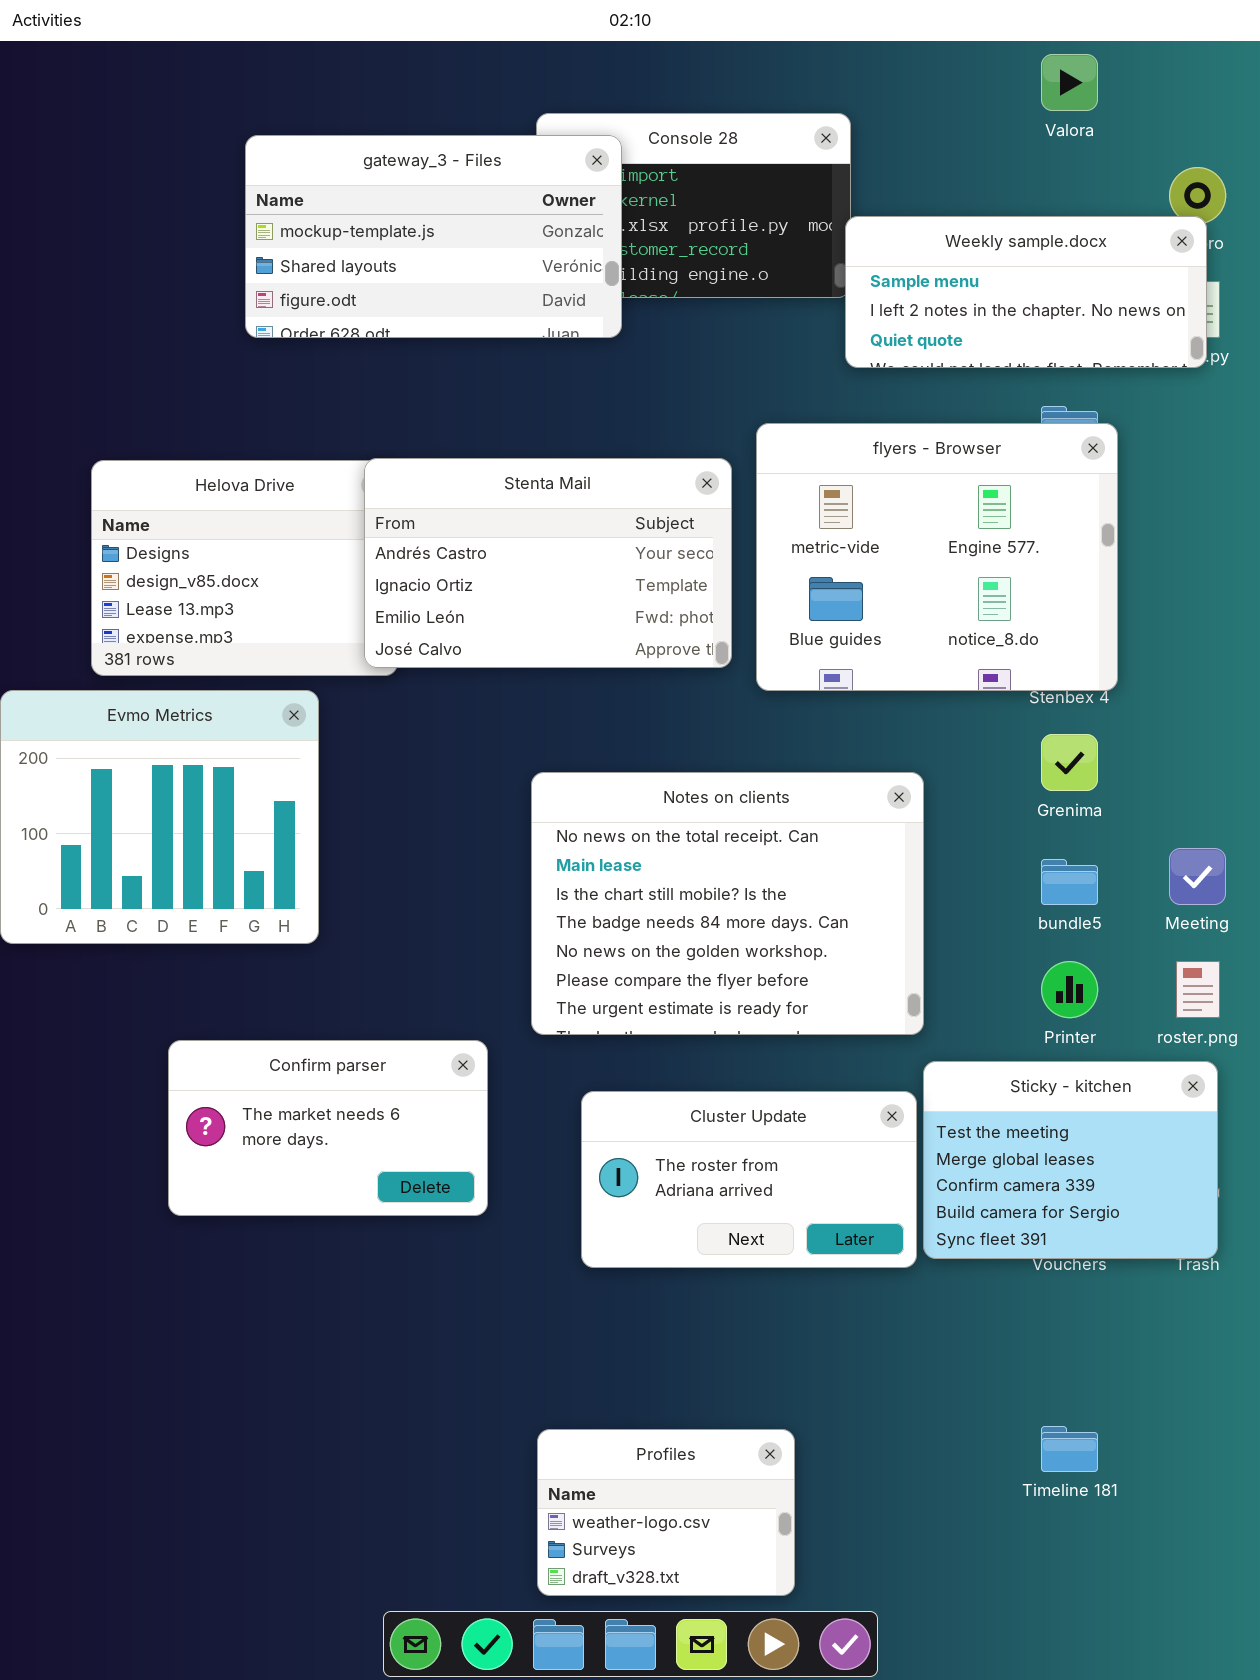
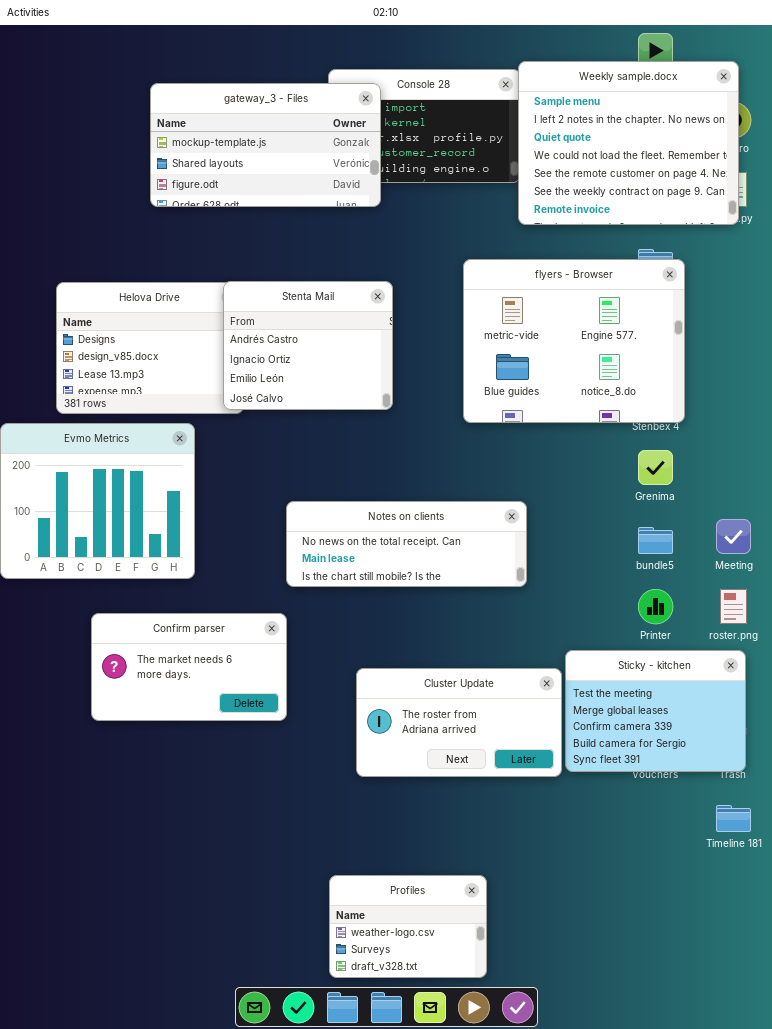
Weekly sample.docx: [845,216,1207,368] -> [518,61,739,225], resized
Stenta Mail: [364,458,732,668] -> [223,281,393,410], resized
Notes on clients: [531,772,924,1035] -> [286,501,527,587], moved, resized
Confirm parser: [168,1040,488,1216] -> [91,613,287,721], moved
Timeline 181: [1041,1426,1098,1472] -> [716,805,751,832], moved

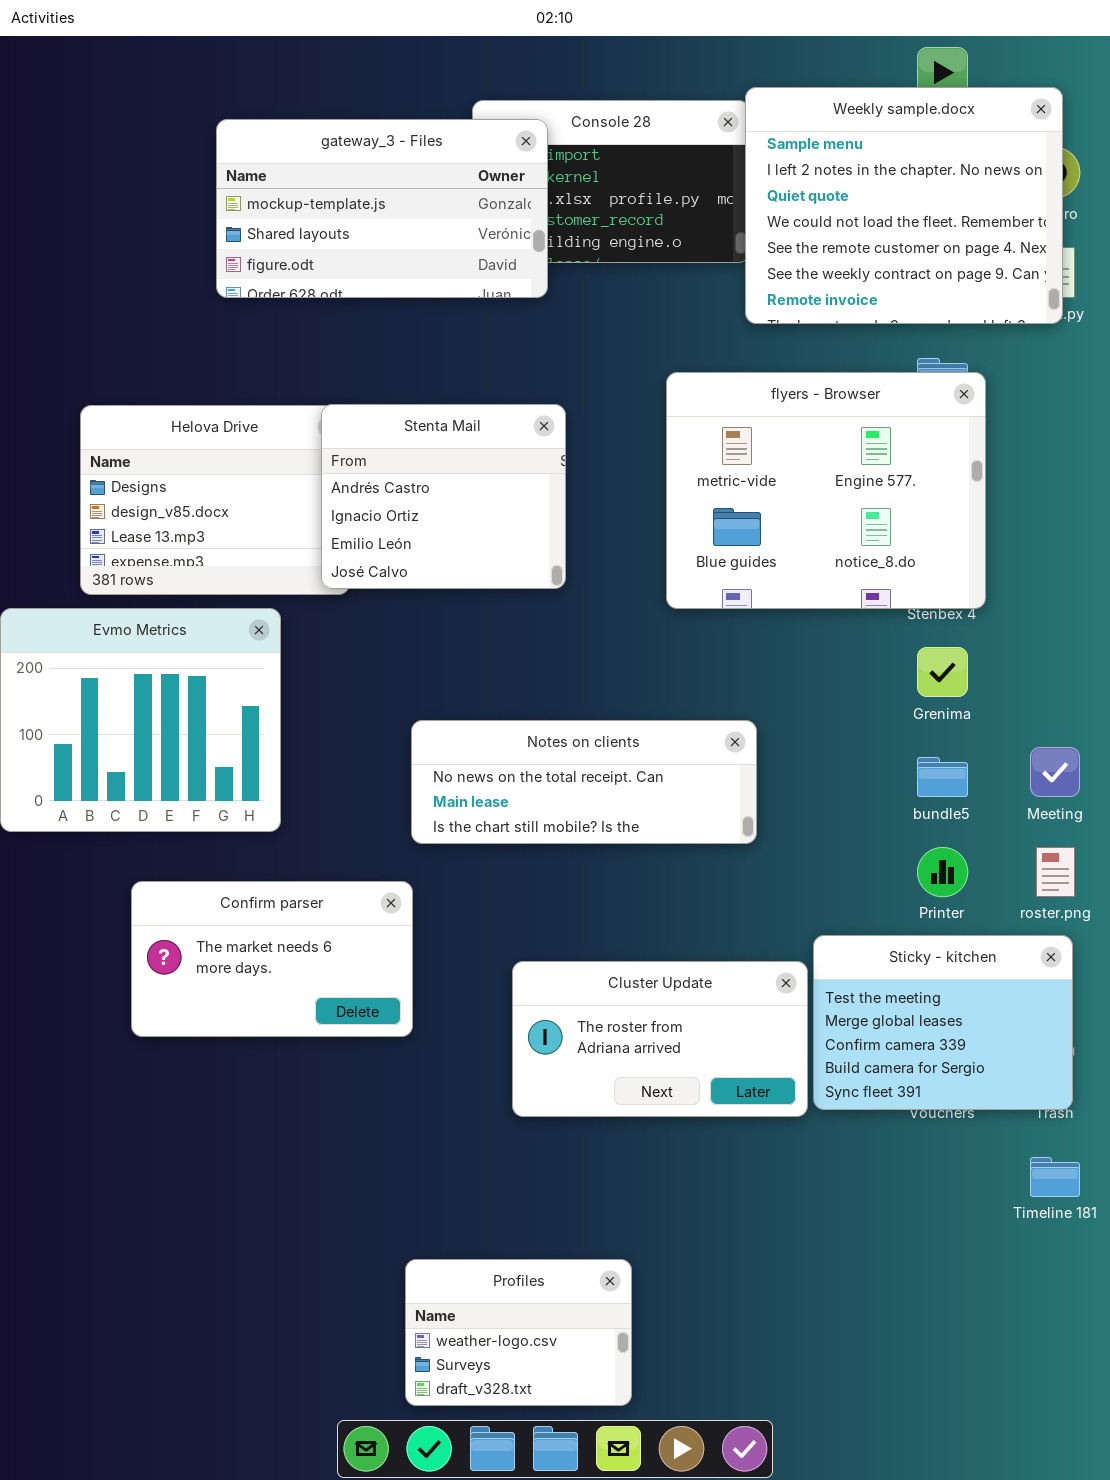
Profiles: [329,875,487,978] -> [405,1259,632,1406], moved

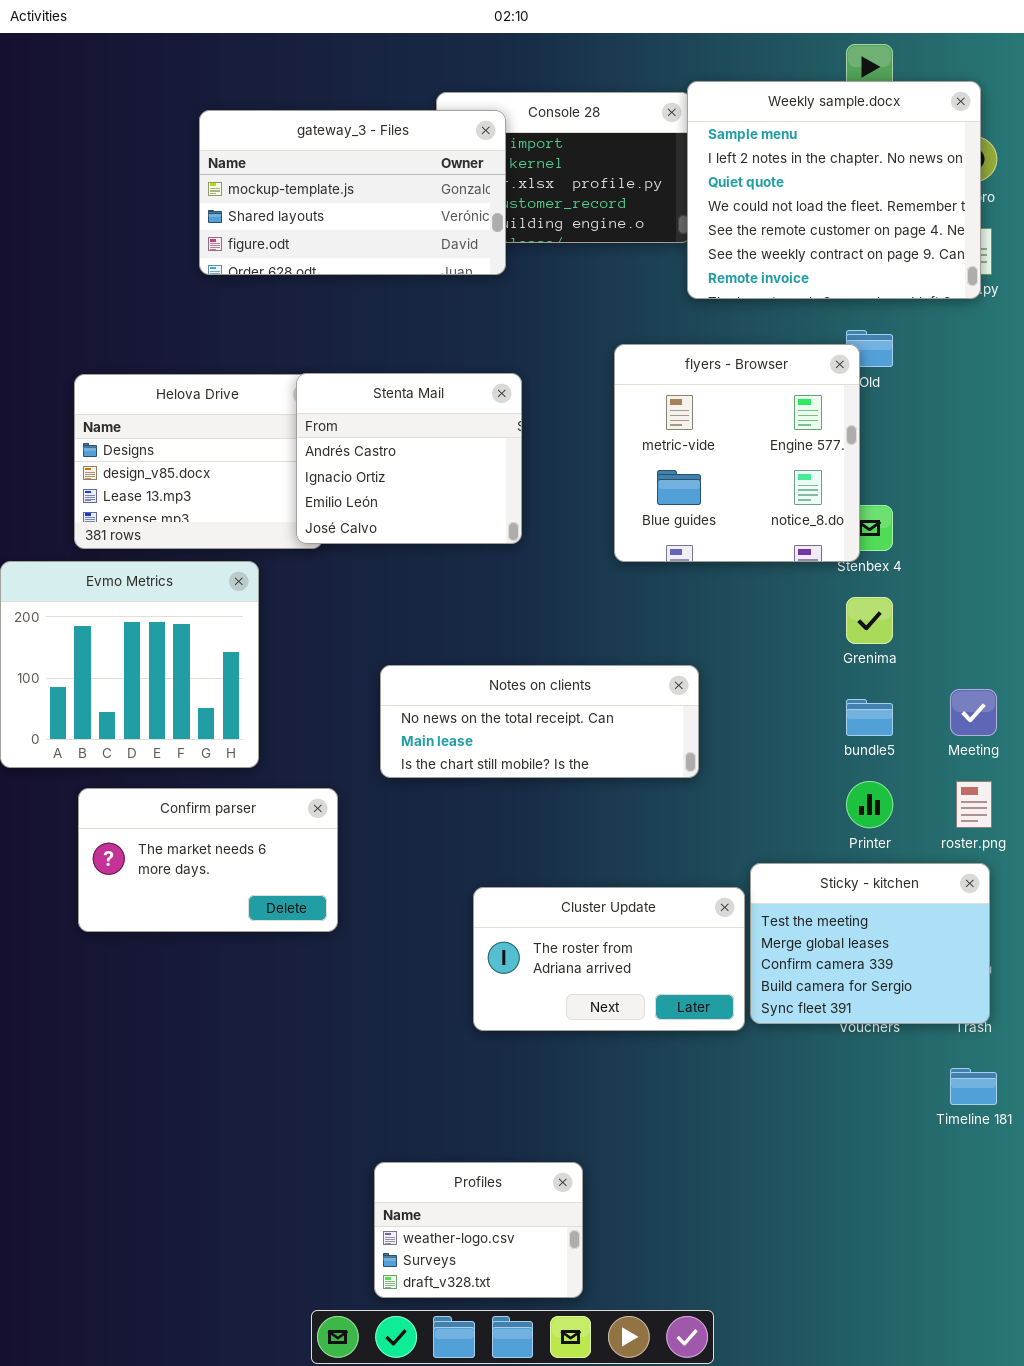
flyers - Browser: [666,372,986,609] -> [614,344,860,562], resized
Confirm parser: [131,881,413,1037] -> [78,788,338,932], moved

